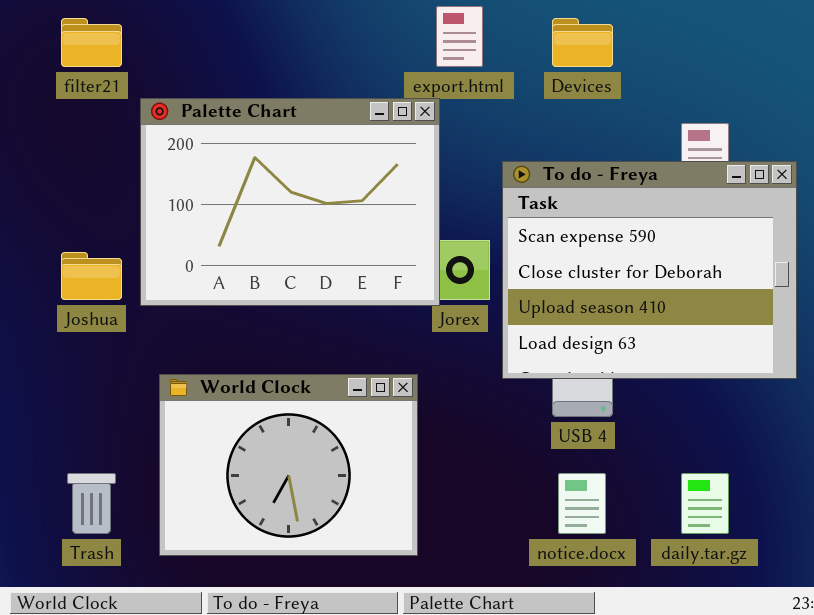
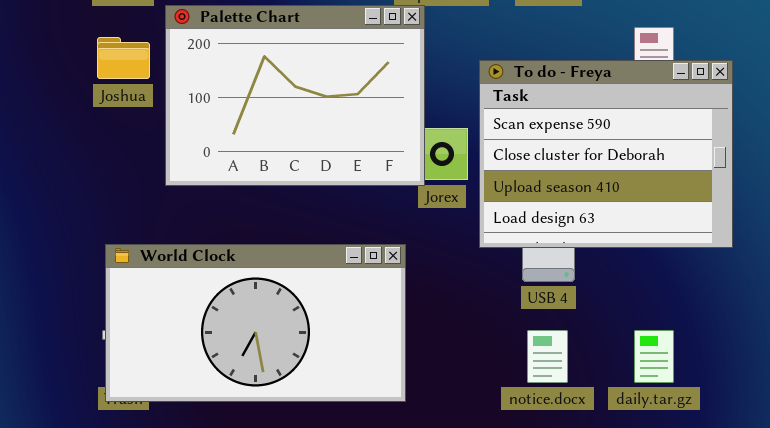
Joshua: [61,252,122,300] -> [97,37,150,79], moved
World Clock: [159,374,418,556] -> [105,244,406,402], resized

